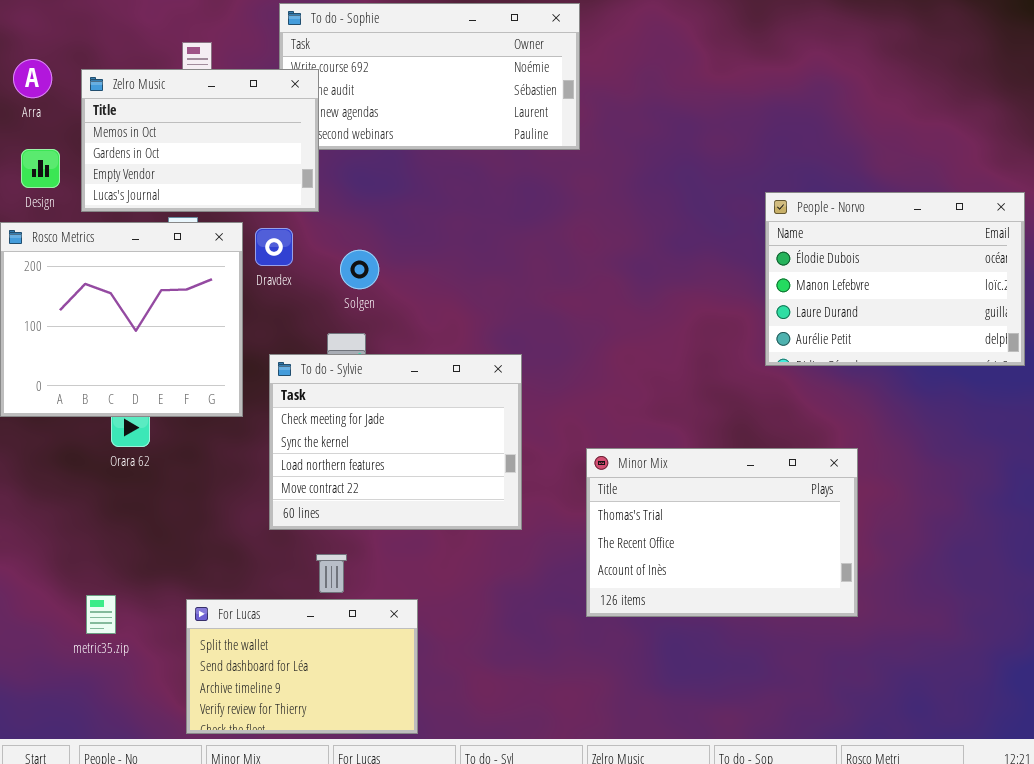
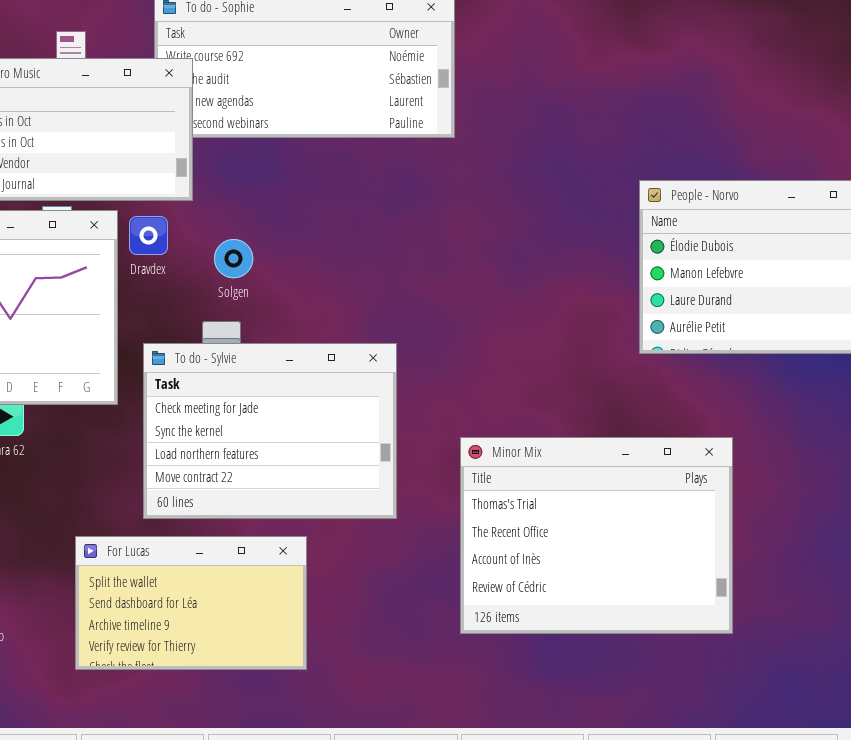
Minor Mix: [586,448,858,617] -> [460,437,733,634], resized
For Lucas: [186,599,418,734] -> [75,536,307,670], moved

